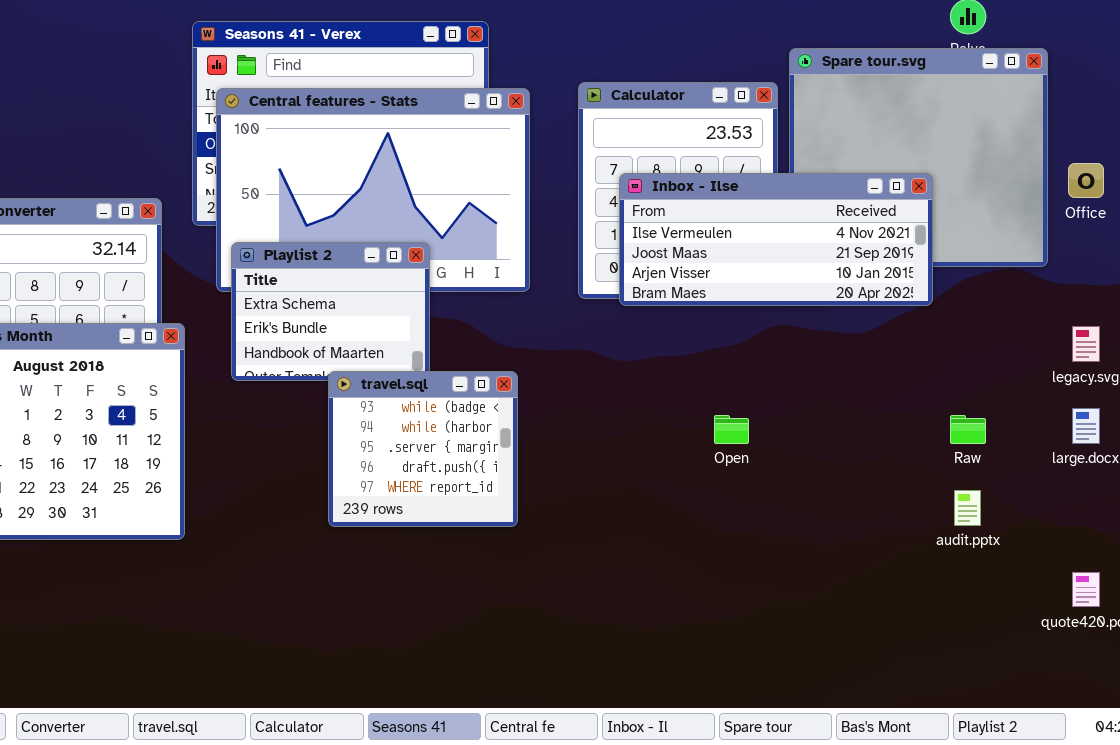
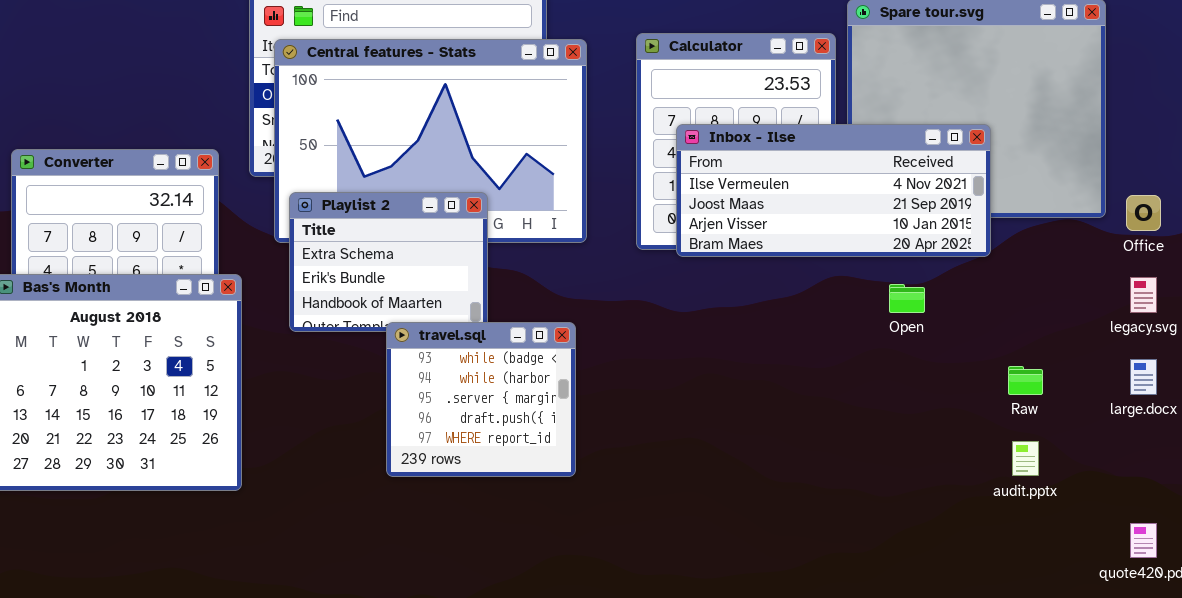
Office: [1068,163,1104,198] -> [1126,195,1161,231], moved
Open: [714,415,749,444] -> [889,284,925,313], moved

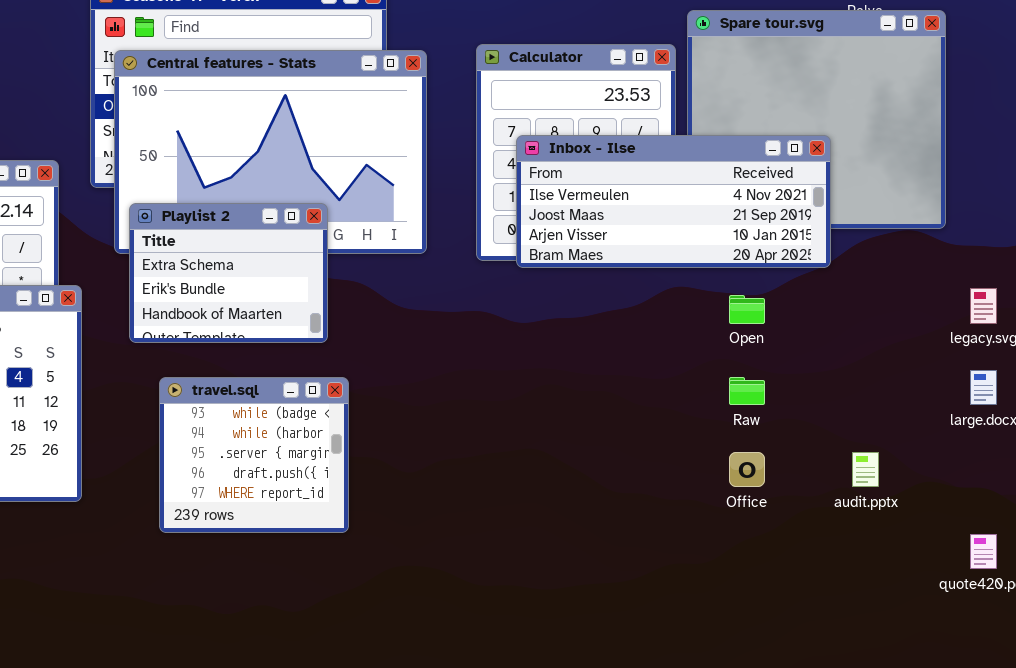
Office: [1126,195,1161,231] -> [729,452,765,487], moved
travel.sql: [386,322,576,477] -> [159,377,349,533], moved
Raw: [1008,366,1043,395] -> [729,377,765,405], moved

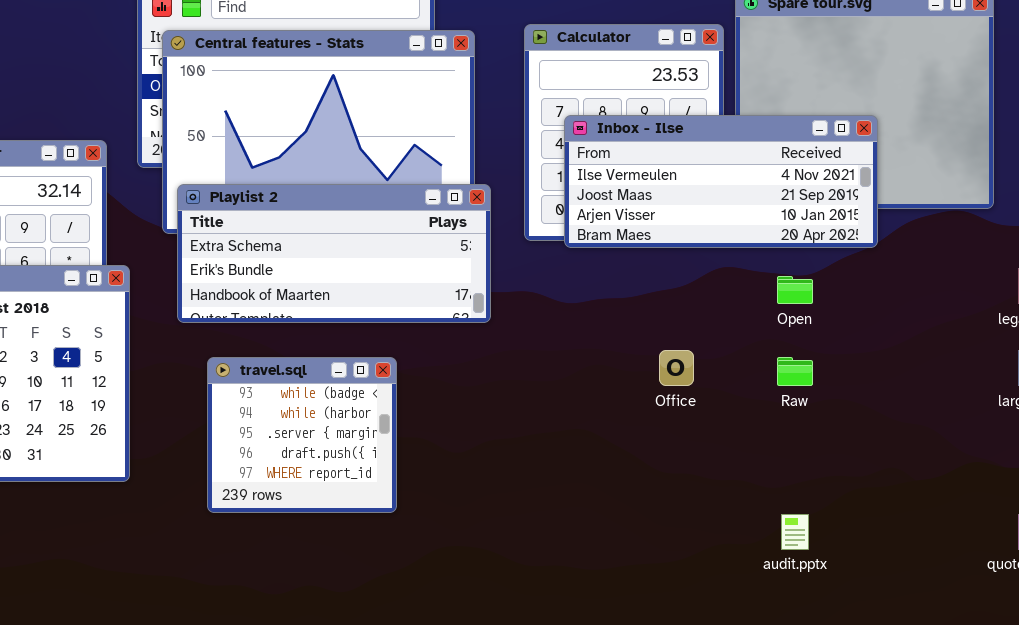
Playlist 2: [129,203,328,343] -> [177,184,491,323], resized
Office: [729,452,765,487] -> [659,350,694,386], moved
audit.pptx: [852,452,879,487] -> [781,514,809,550], moved

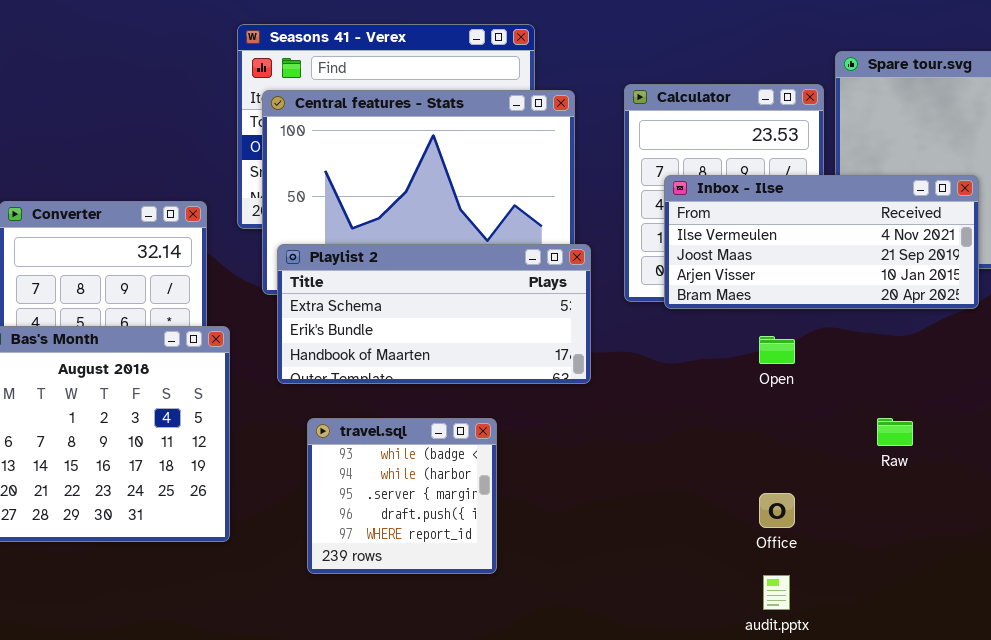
Open: [777,276,813,304] -> [759,336,795,364], moved
Office: [659,350,694,386] -> [759,493,795,528], moved
audit.pptx: [781,514,809,550] -> [763,575,790,610], moved

